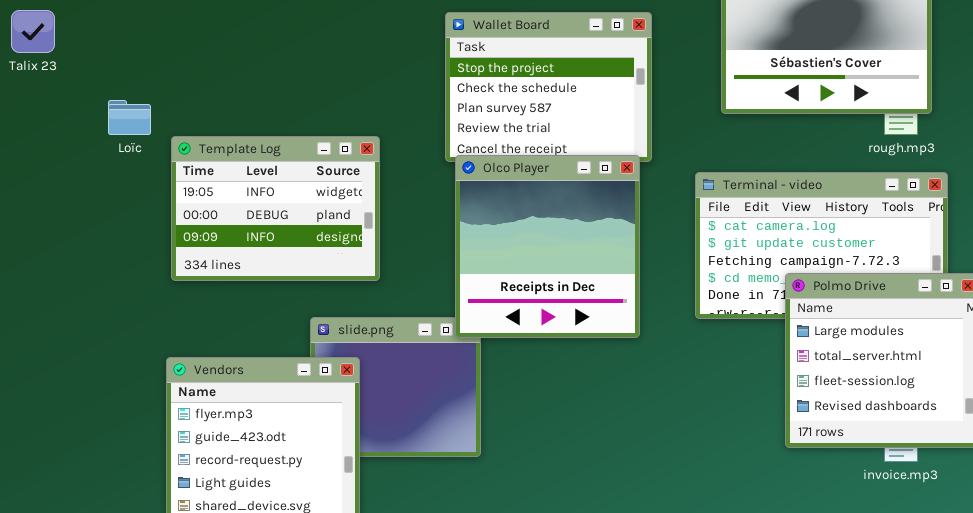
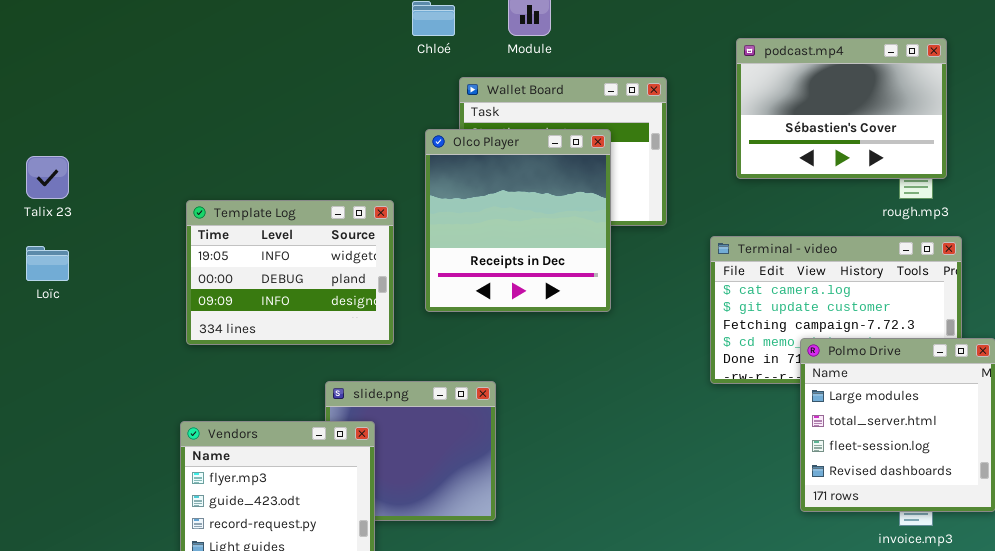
Talix 23: [11,10,55,53] -> [26,156,69,199], moved
Loïc: [108,100,151,135] -> [26,246,69,281], moved
Olco Player: [455,155,640,338] -> [425,129,611,312], moved

